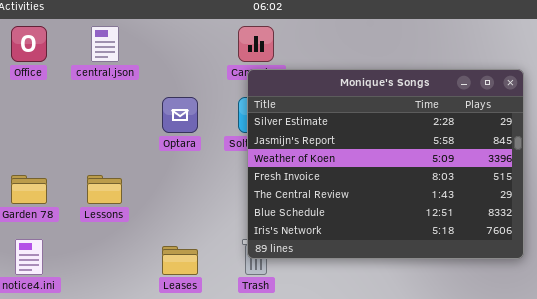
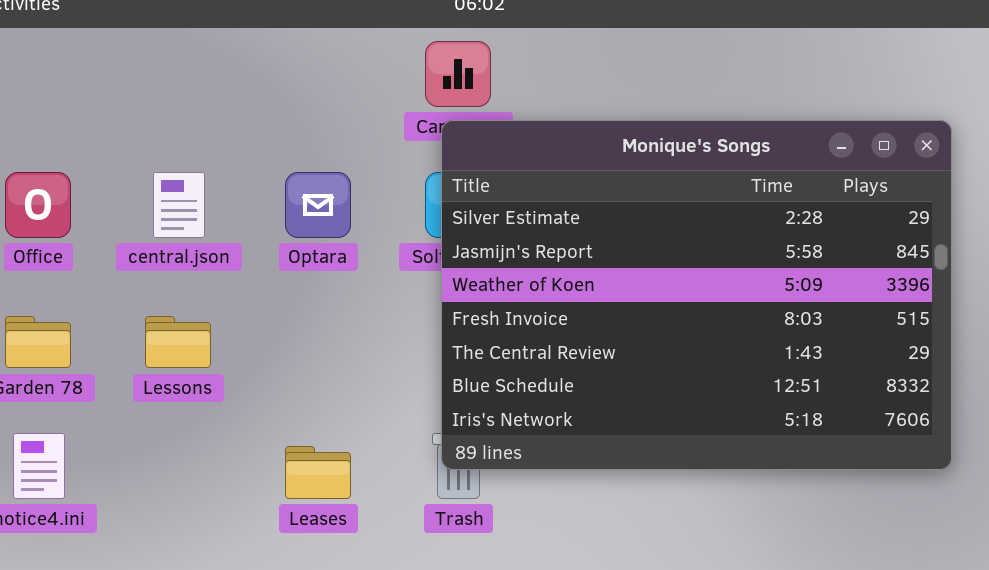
Office: [11,26,47,62] -> [5,172,71,238], moved
central.json: [91,26,119,62] -> [153,172,205,238], moved

